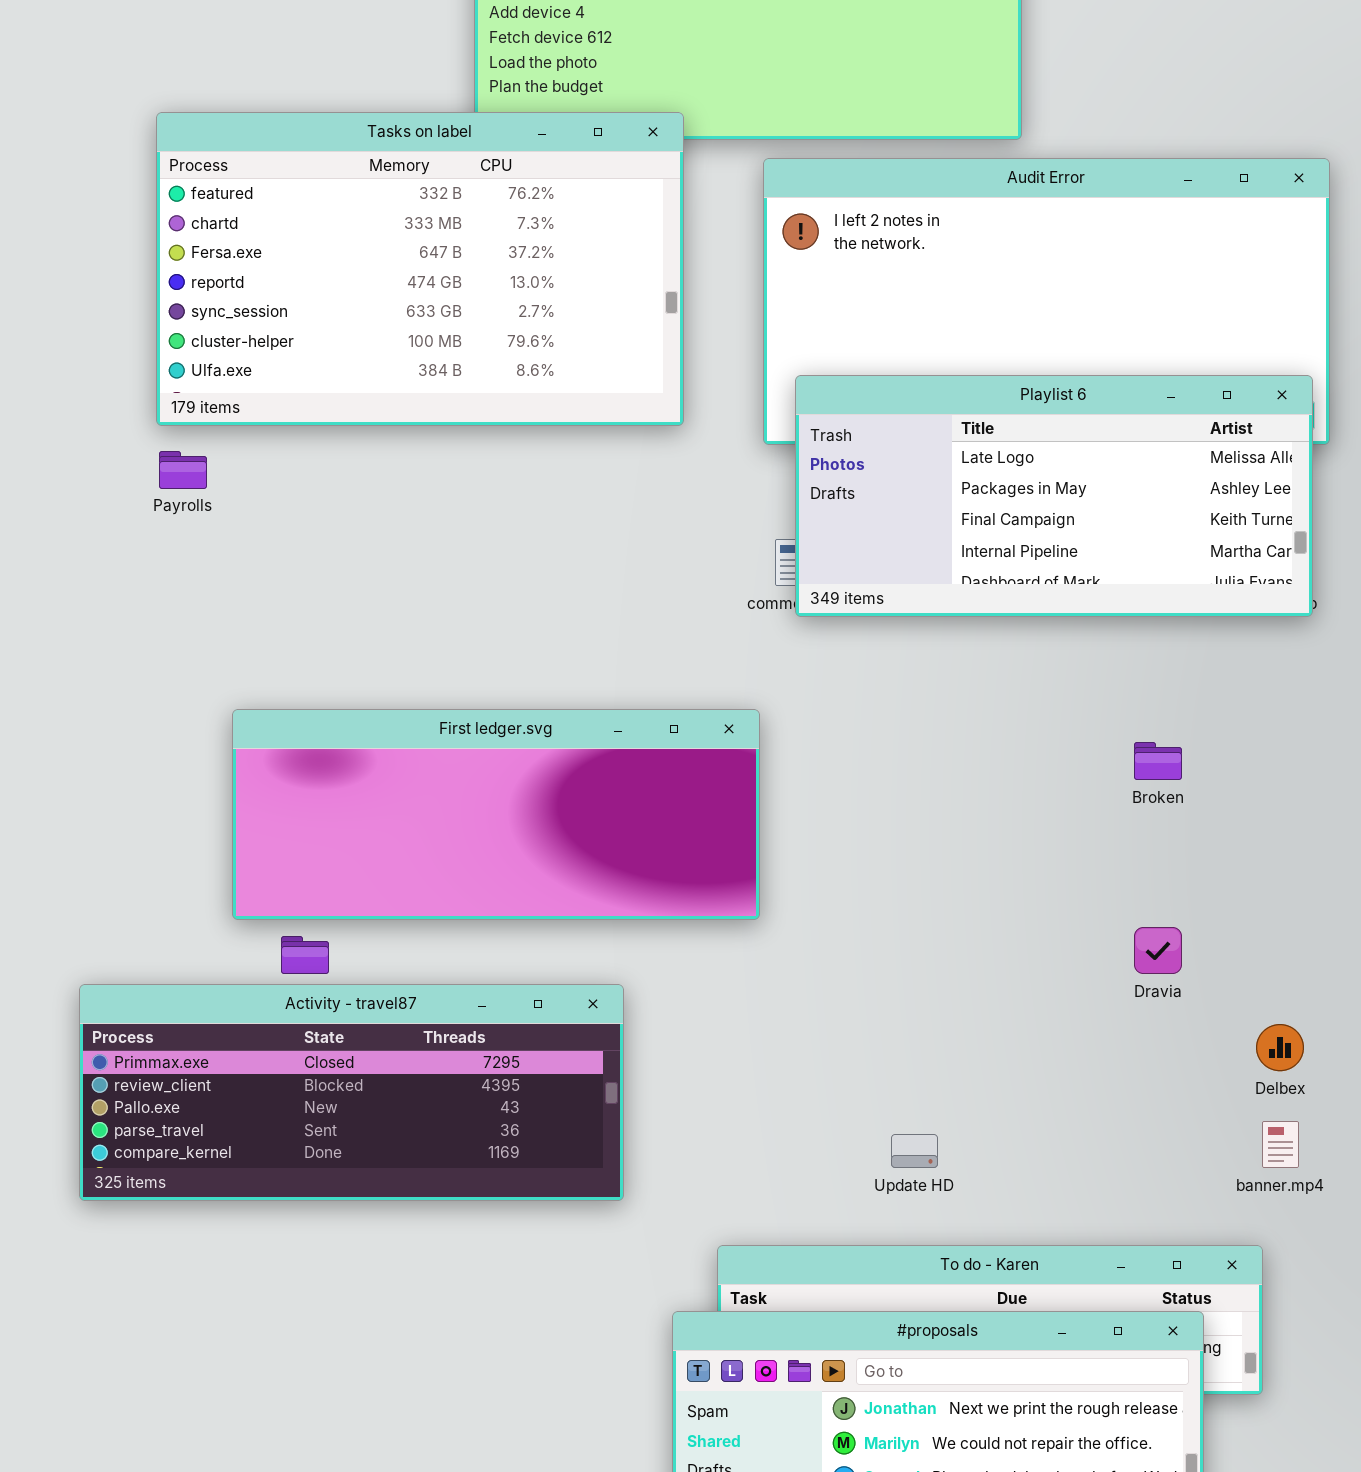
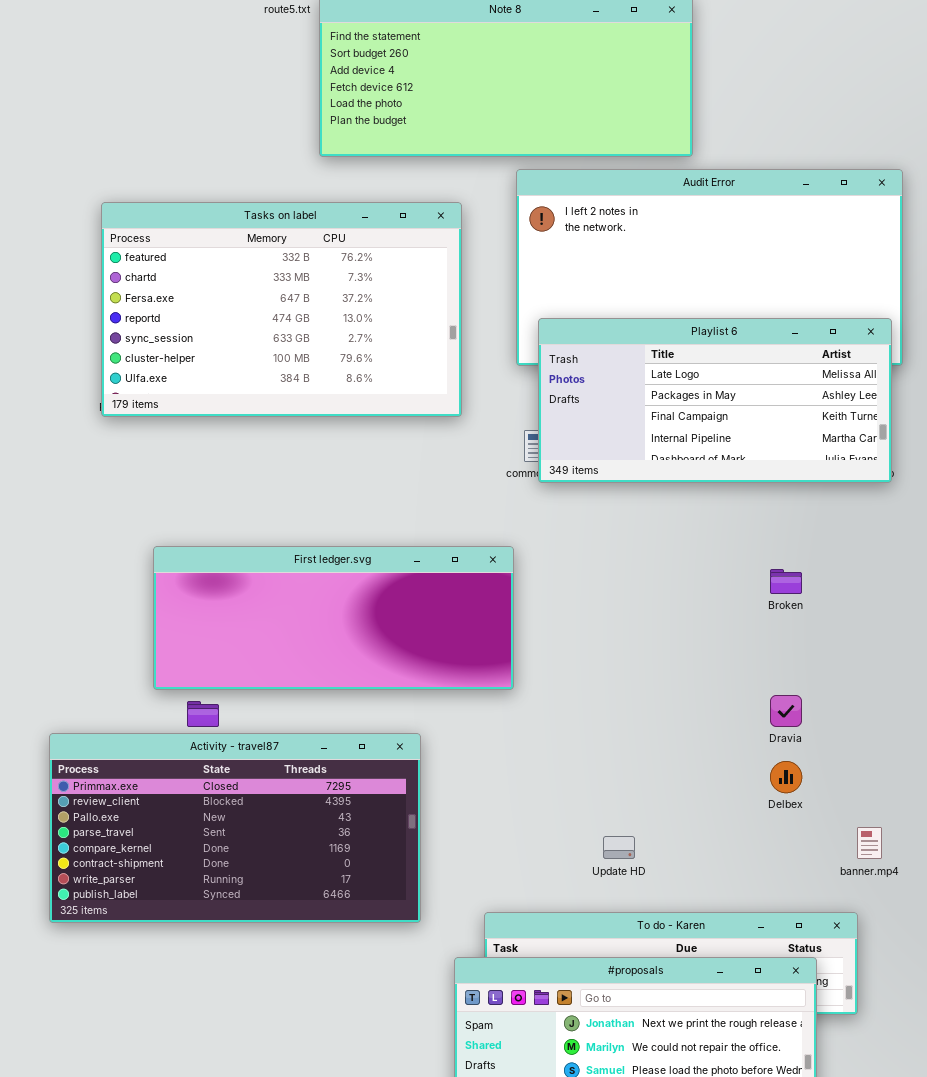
Tasks on label: [156,112,684,426] -> [101,202,462,417], moved
Activity - travel87: [79,984,624,1201] -> [49,733,421,923], resized
Delbex: [1256,1024,1304,1071] -> [770,761,802,793], moved

